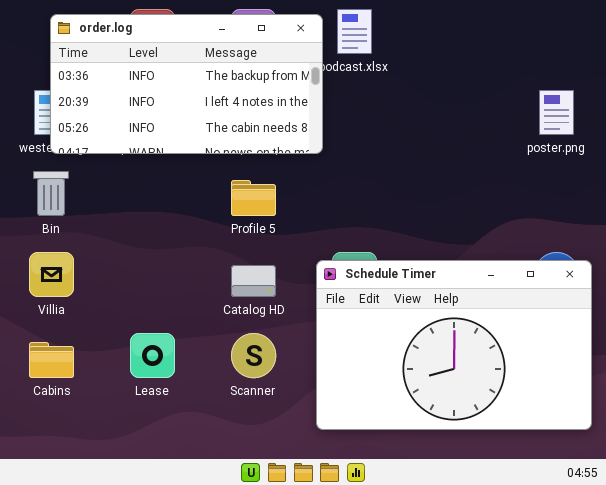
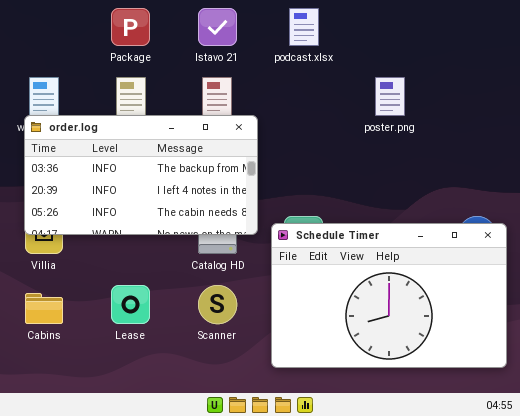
order.log: [50,14,323,154] -> [24,115,258,235], moved
poster.png: [539,90,574,135] -> [375,77,405,116], moved

